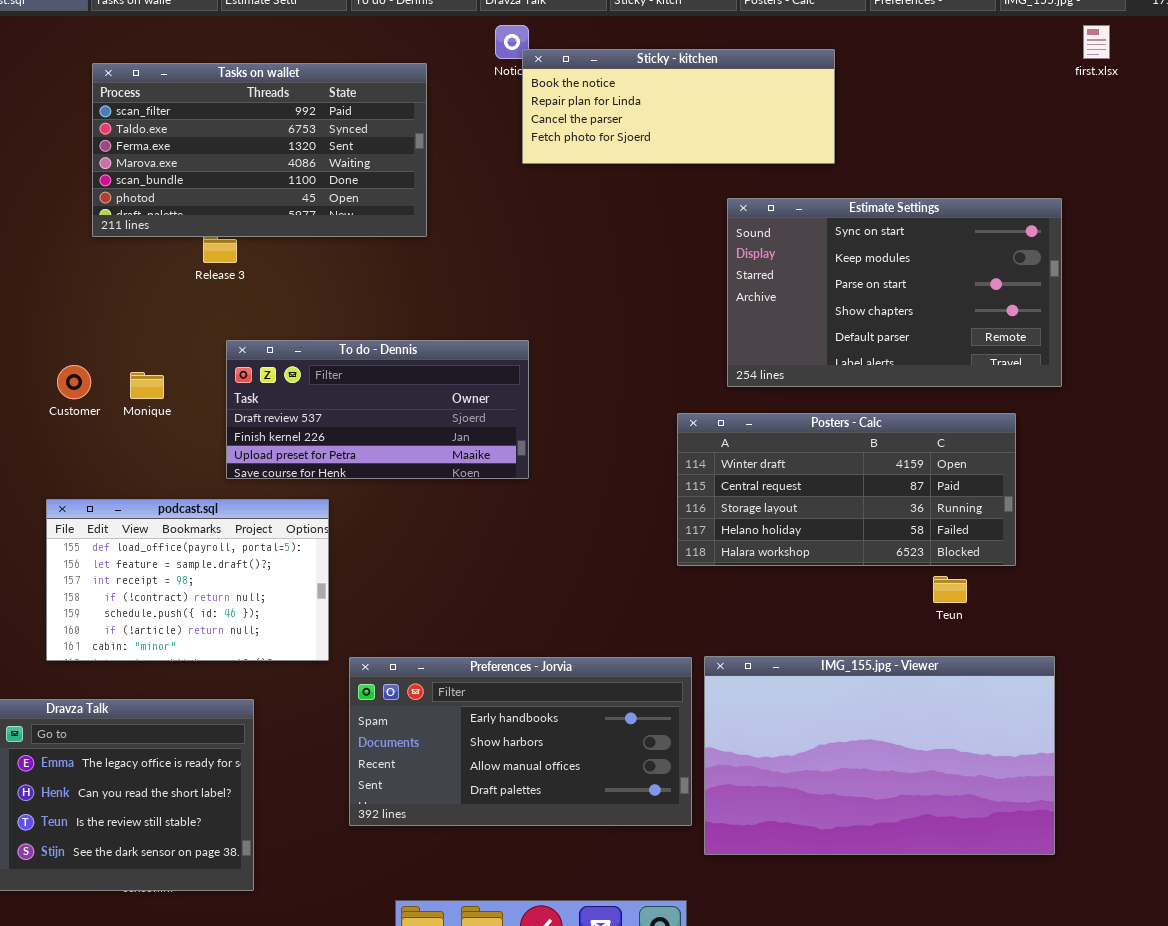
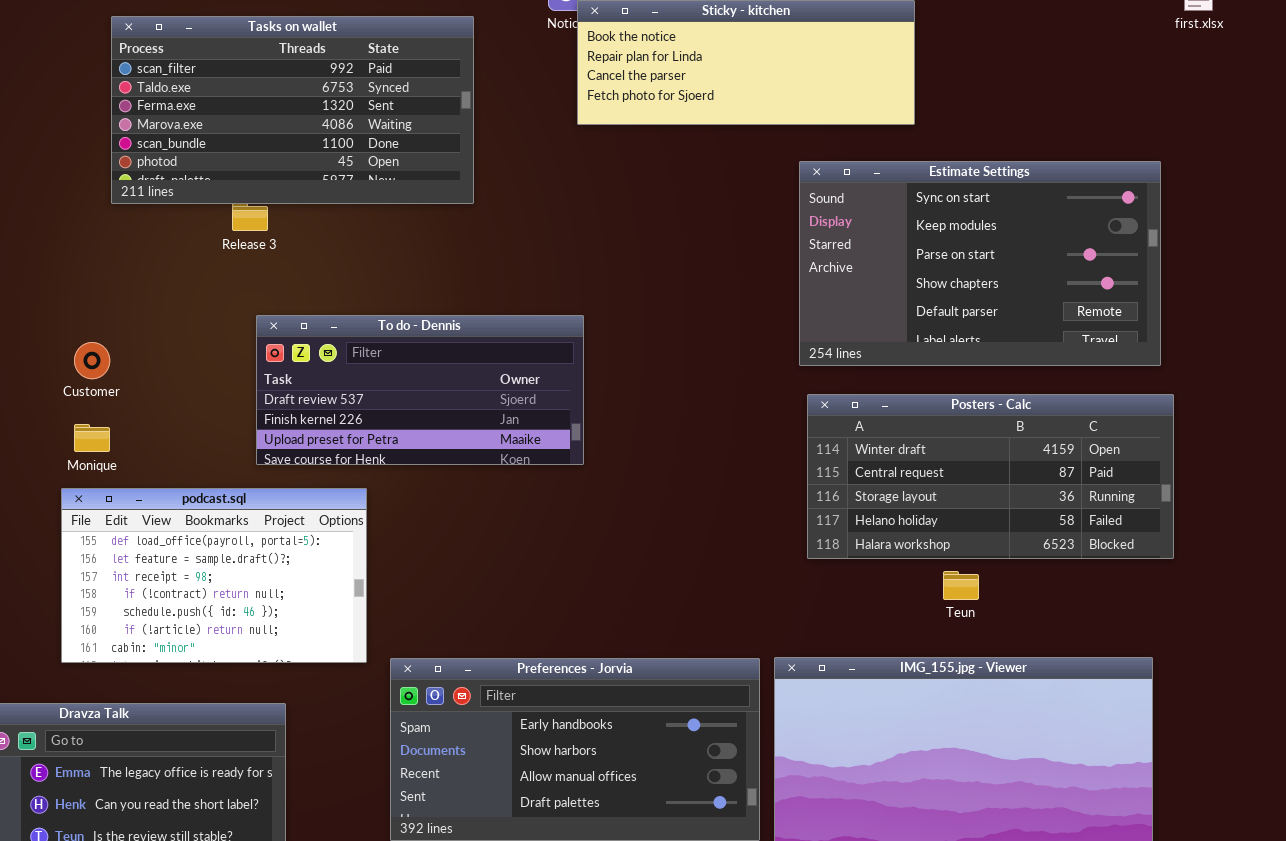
Monique: [130,372,164,399] -> [74,424,110,452], moved
Posters - Calc: [677,413,1016,566] -> [807,394,1174,559], moved
Teun: [933,576,967,603] -> [943,571,979,600], moved

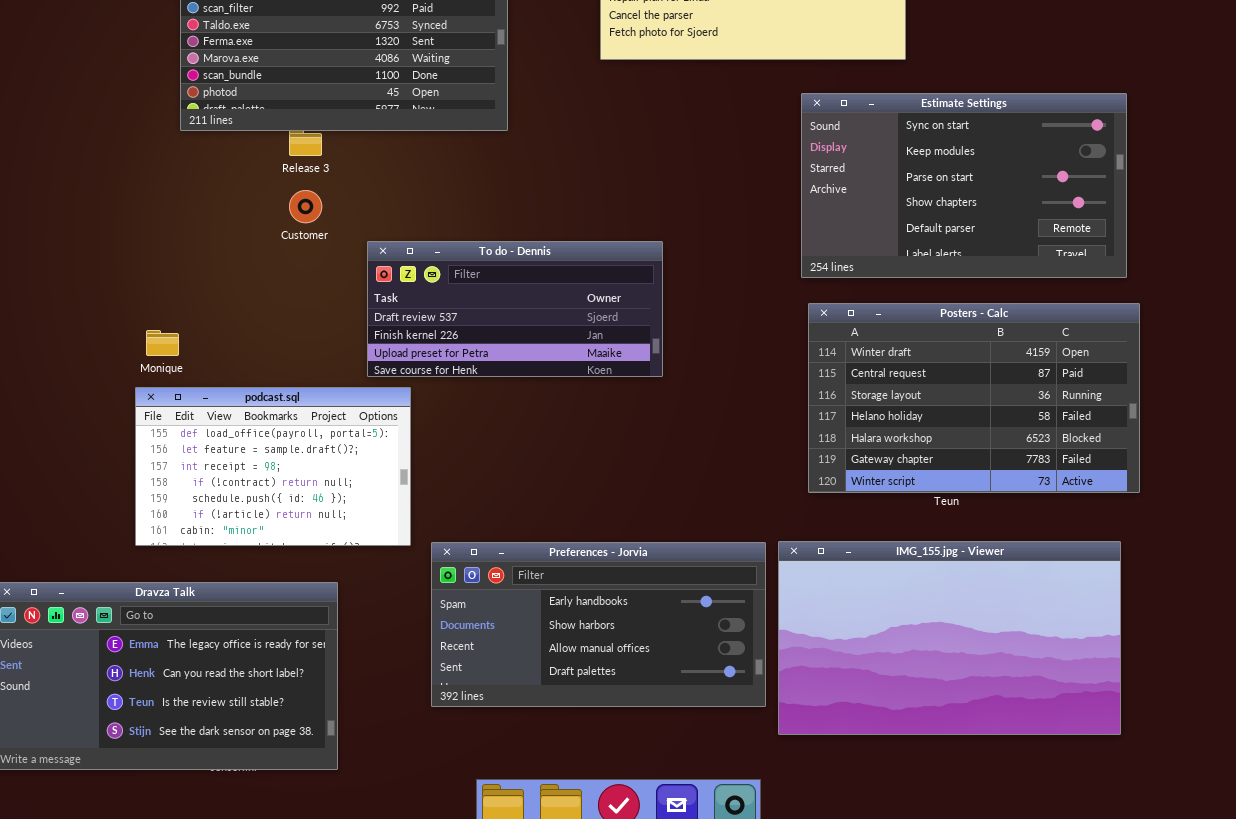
To do - Dennis: [256,315,584,465] -> [367,241,663,377], moved
Customer: [74,342,110,379] -> [289,190,322,223], moved
Posters - Calc: [807,394,1174,559] -> [808,303,1140,493], resized

